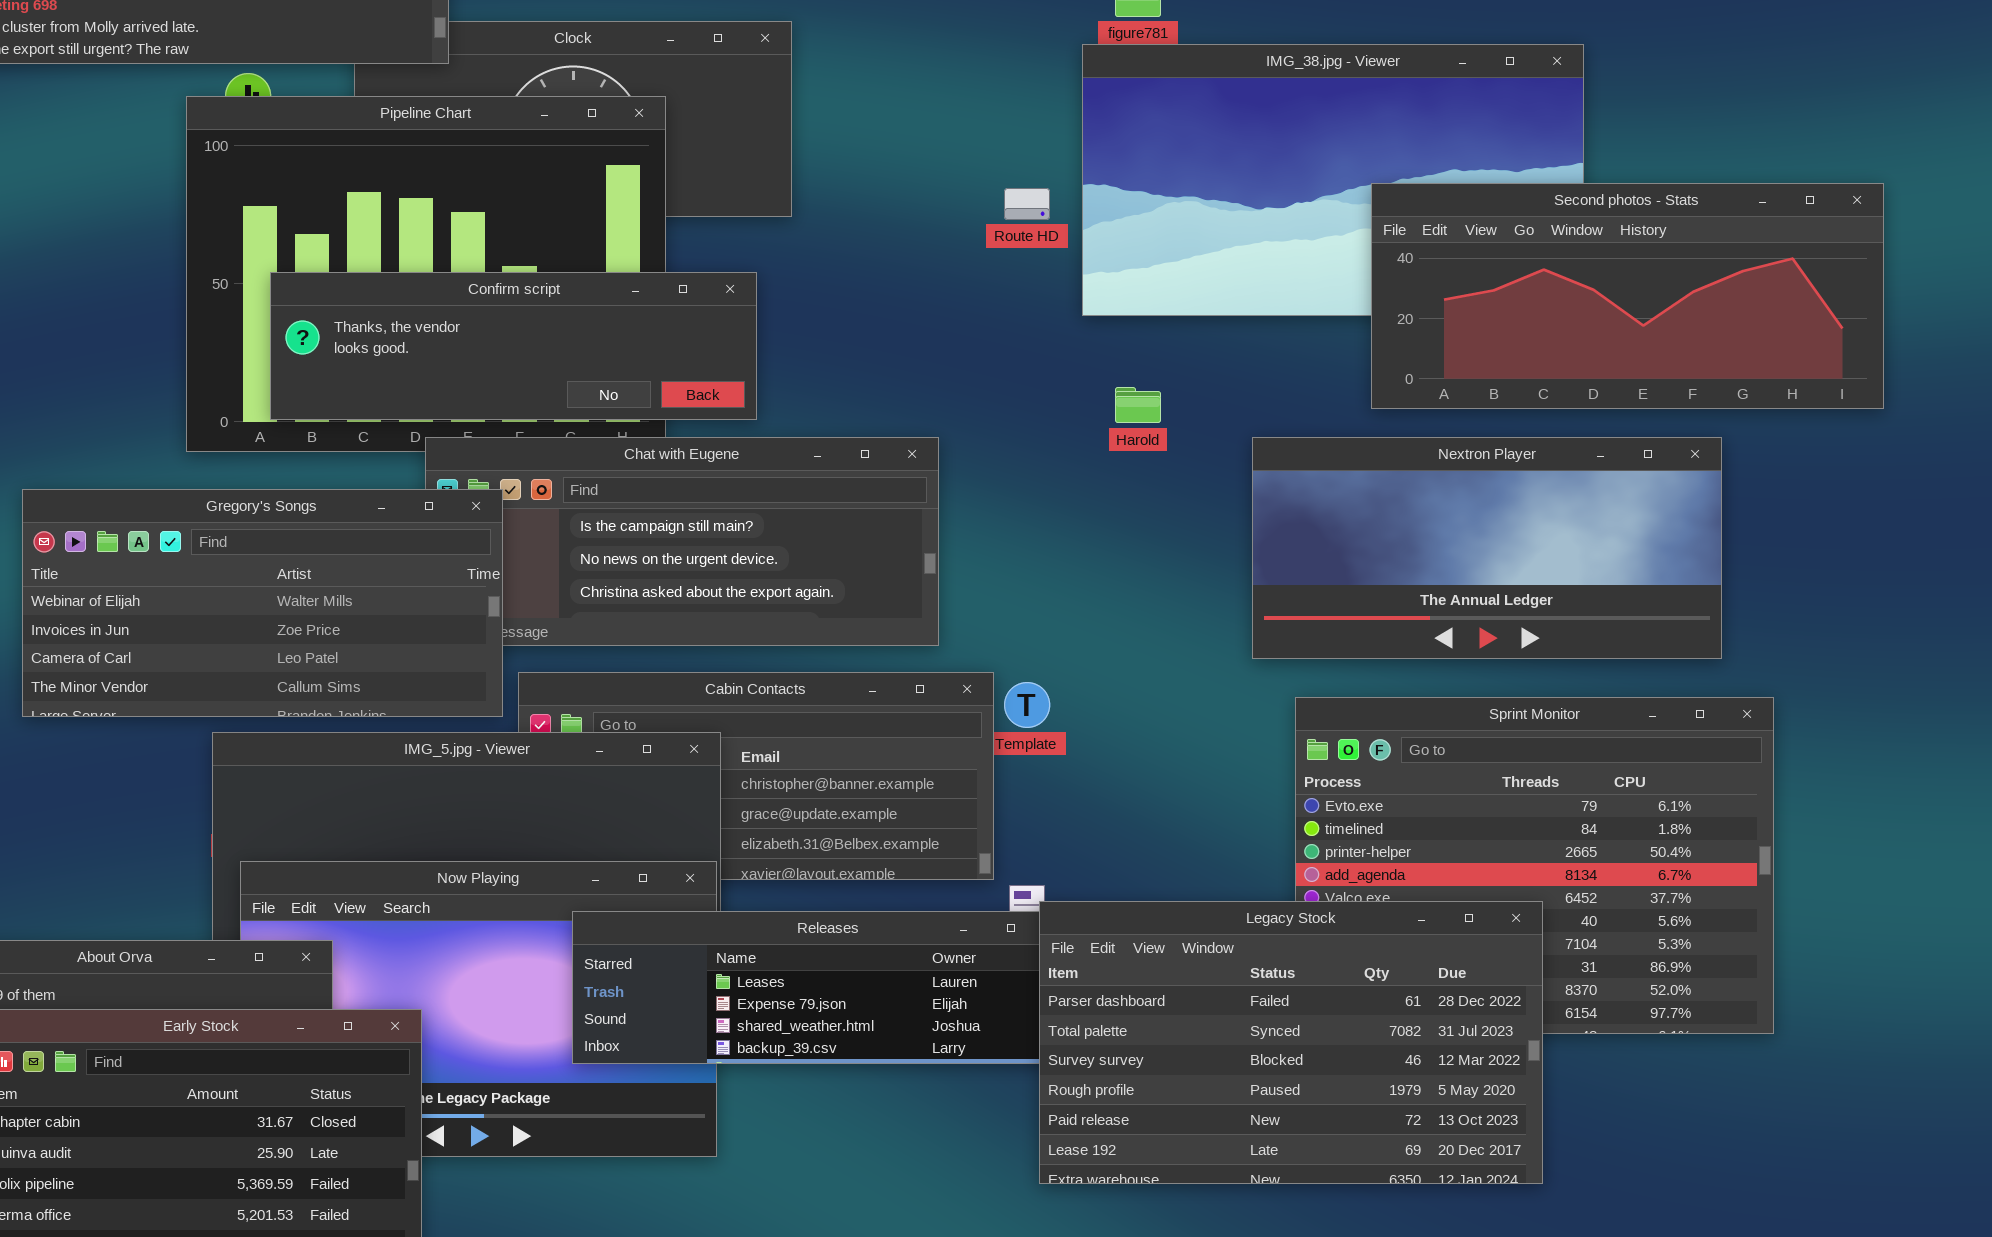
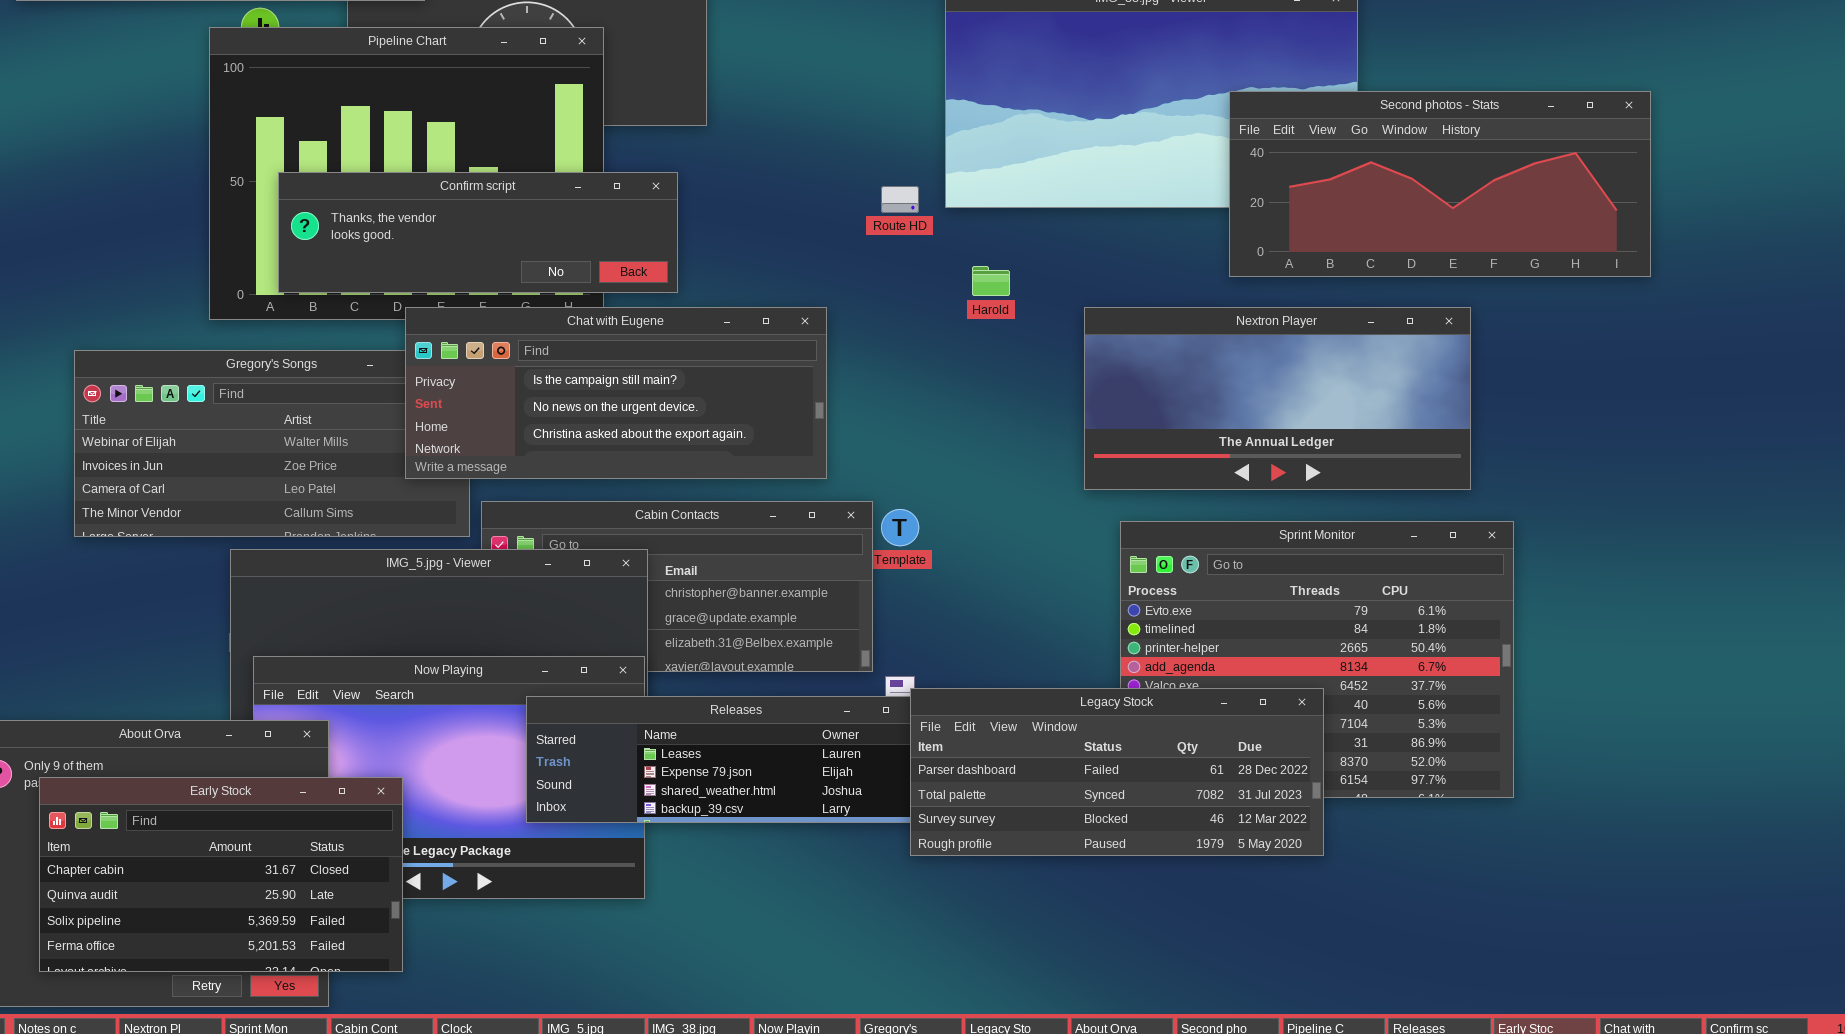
Second photos - Stats: [1371,183,1884,409] -> [1229,91,1651,277], moved
Route HD: [1004,188,1050,220] -> [881,186,919,213], moved
Chat with Eugene: [425,437,939,646] -> [405,307,827,479], raised
Legacy Stock: [1039,901,1543,1184] -> [910,688,1324,856], resized

